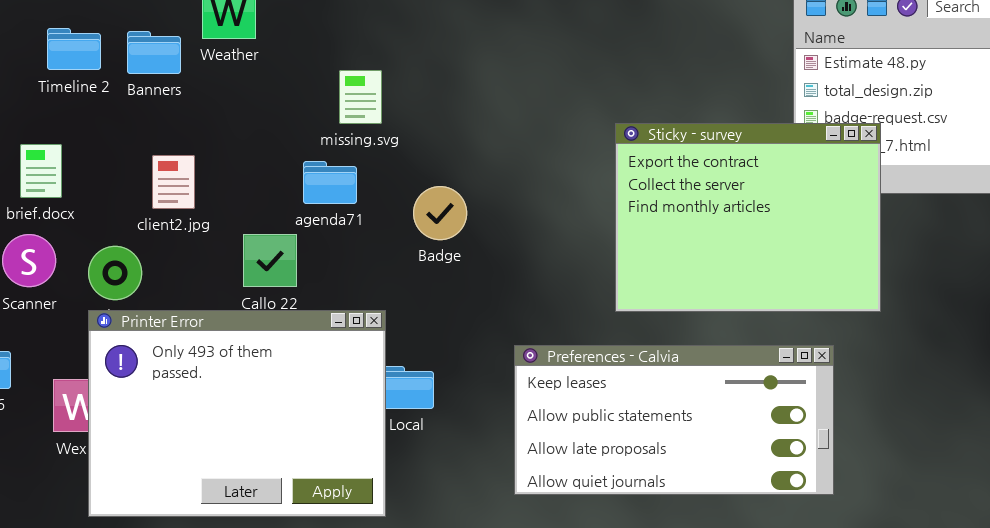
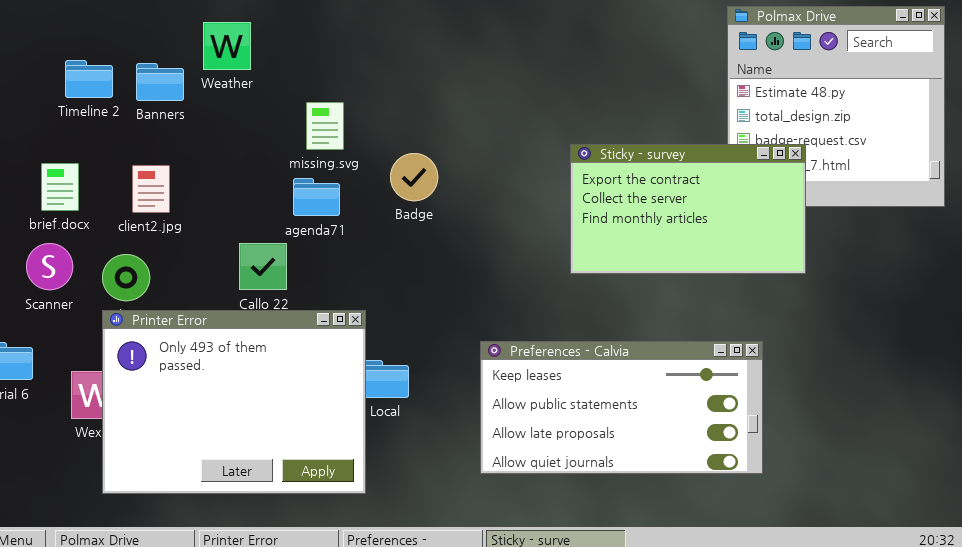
missing.svg: [339,70,382,124] -> [306,102,344,150], moved
Sticky - survey: [615,123,881,312] -> [570,144,806,274], resized
client2.jpg: [152,155,195,209] -> [132,165,170,213], moved
Badge: [413,186,467,240] -> [390,153,438,201], moved

